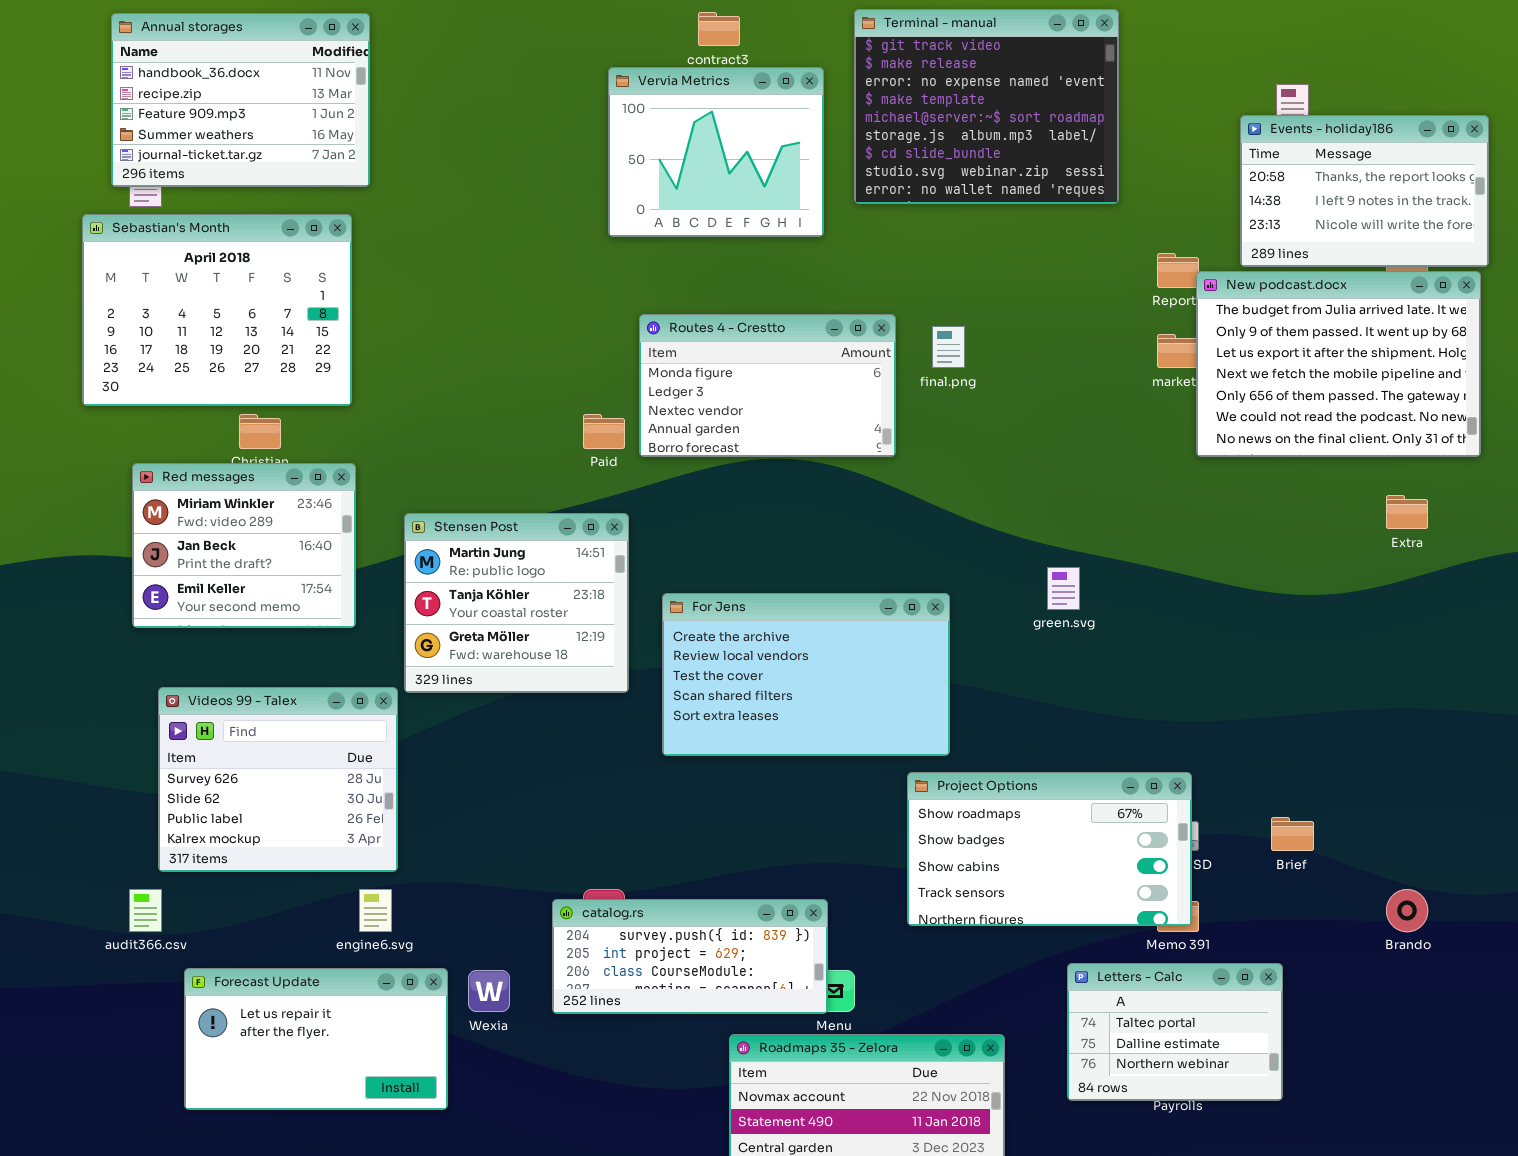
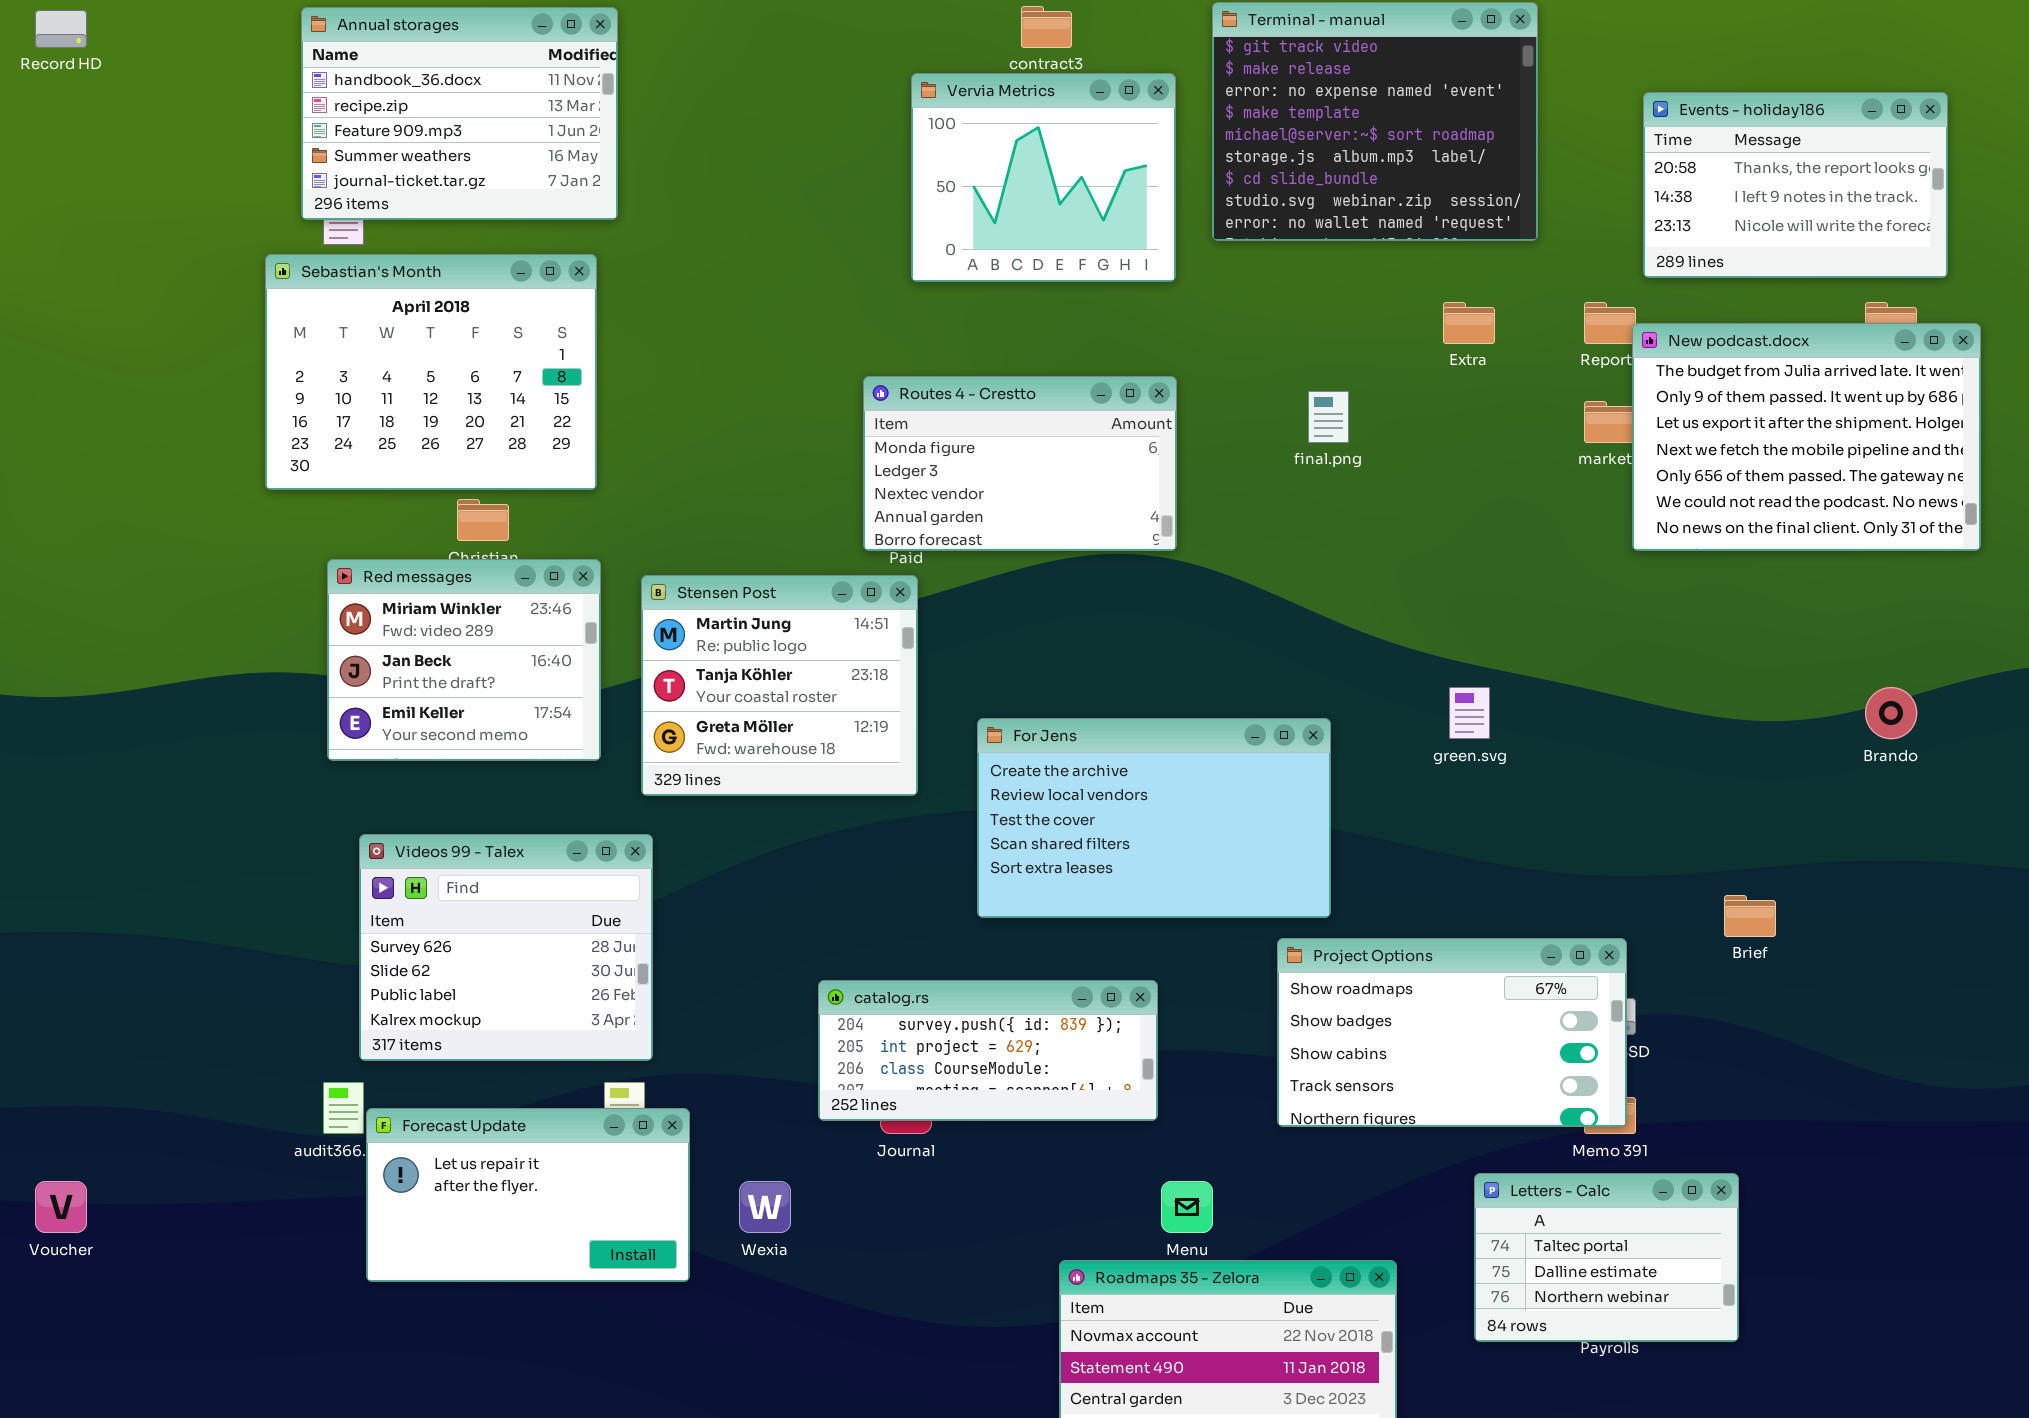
Events - holiday186: [1240,115,1489,267] -> [1643,92,1948,278], moved
Routes 4 - Crestto: [639,314,896,457] -> [863,376,1177,551], moved
Extra: [1386,495,1428,529] -> [1443,302,1495,344], moved
Stensen Post: [404,513,629,693] -> [641,575,918,796], moved
Brief: [1271,817,1314,851] -> [1724,895,1776,937], moved
Brando: [1386,889,1428,932] -> [1865,687,1917,739], moved
catalog.rs: [552,899,828,1014] -> [818,980,1158,1121], moved
Forecast Update: [184,968,448,1110] -> [366,1108,690,1282], moved

